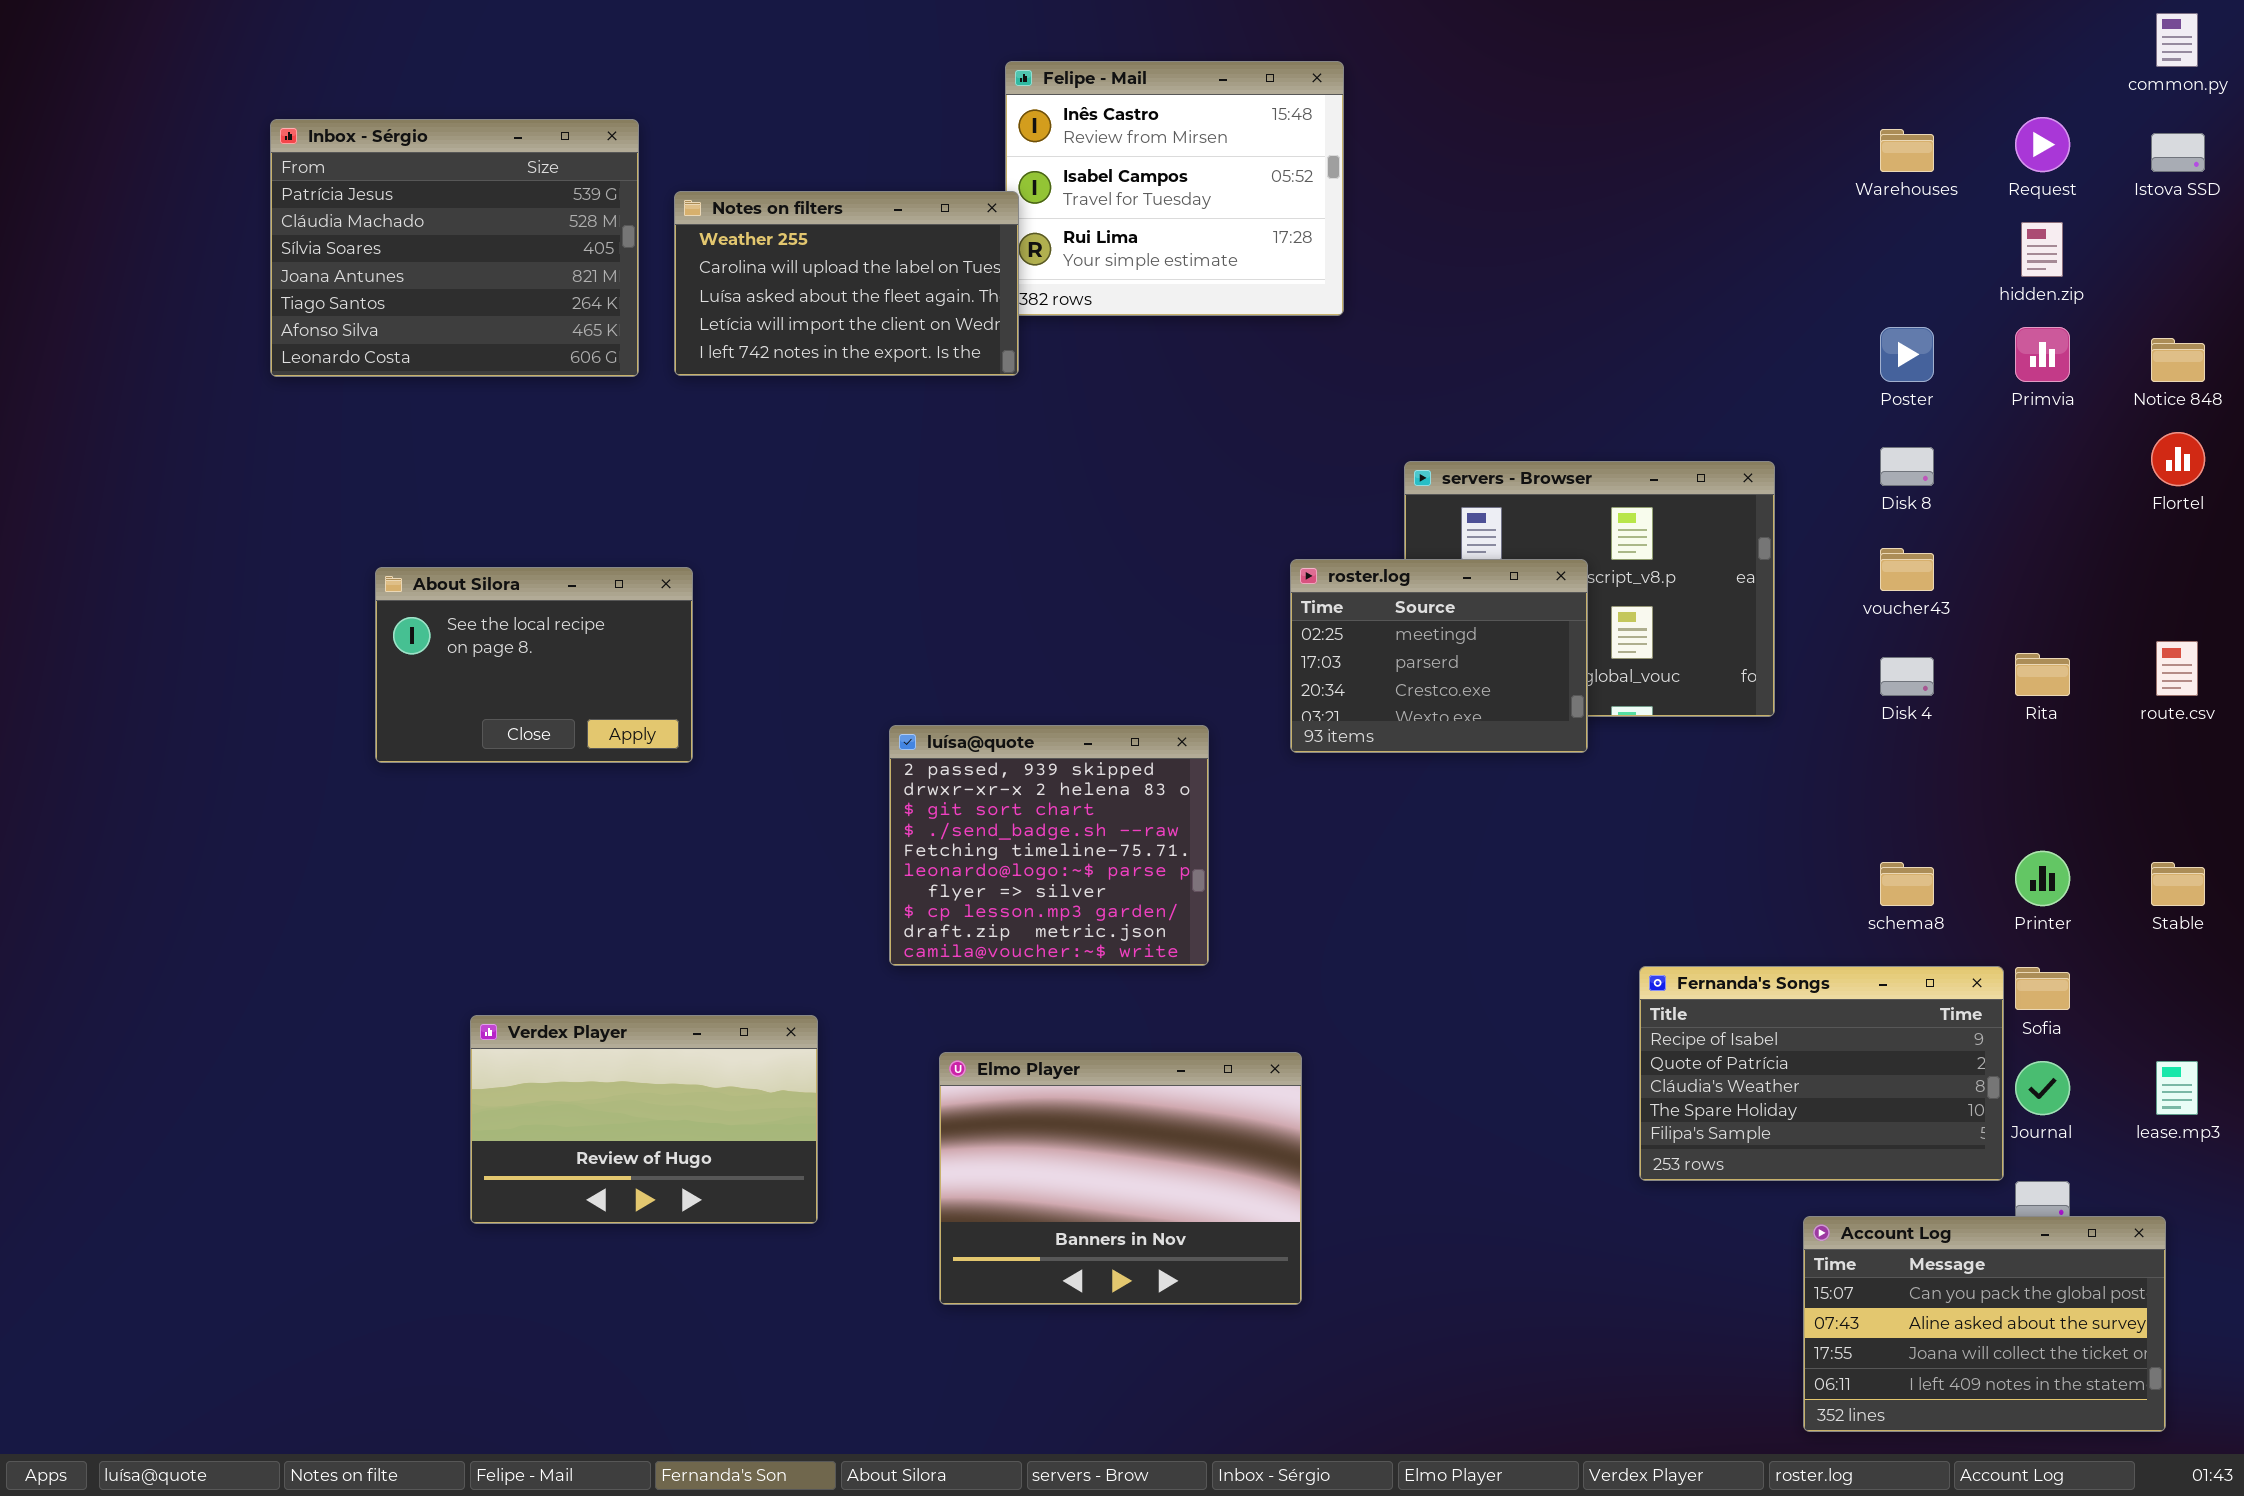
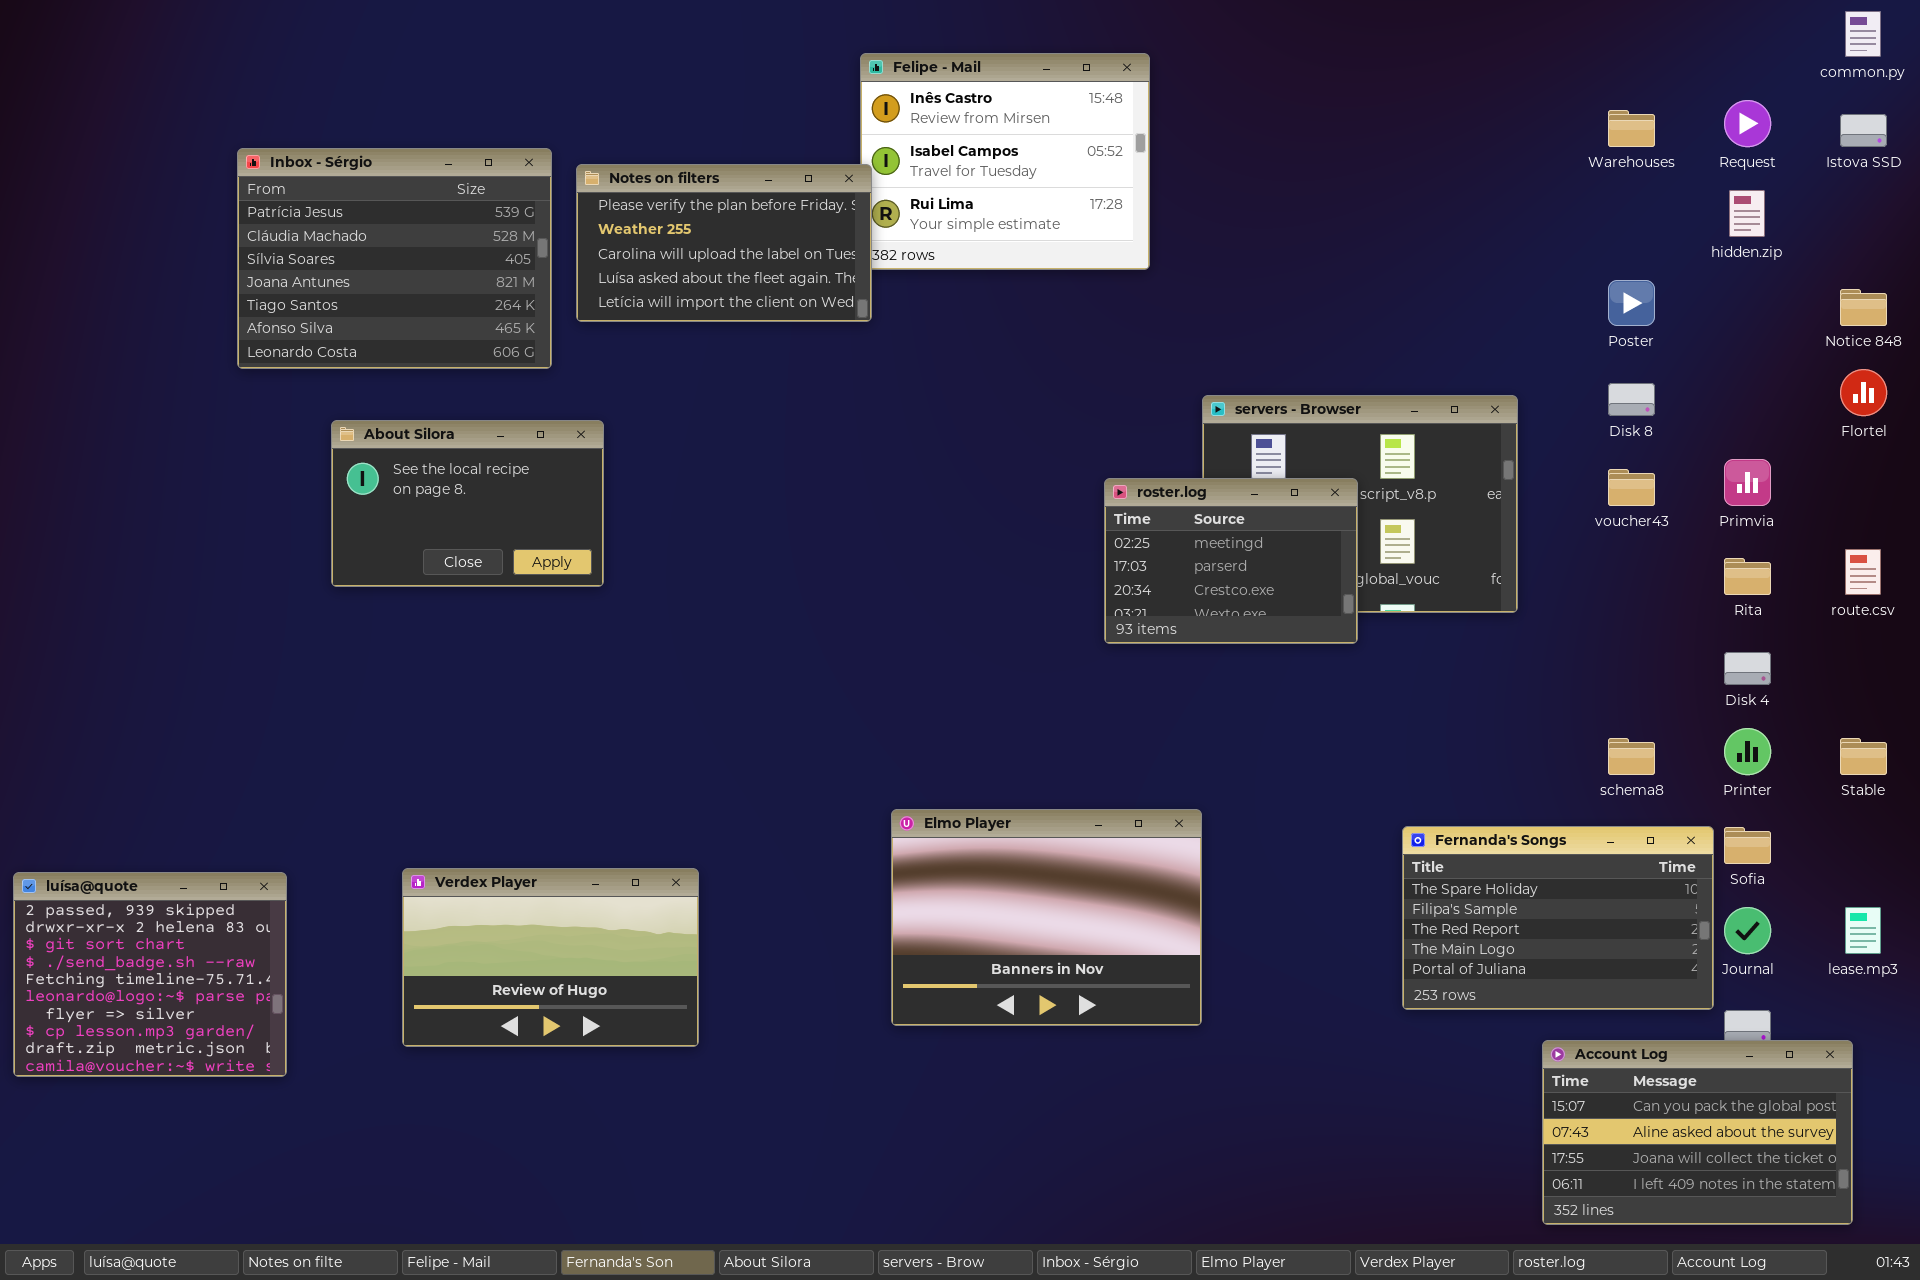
Inbox - Sérgio: [270,119,639,377] -> [237,148,552,369], moved
Notes on filters: [674,191,1019,376] -> [576,164,872,322], scrolled up 1 row
Primvia: [2015,327,2070,382] -> [1724,459,1771,506], moved
About Silora: [375,567,693,763] -> [331,420,604,587], moved
Disk 4: [1880,657,1934,696] -> [1724,652,1771,685], moved
luísa@quote: [889,725,1209,966] -> [13,872,287,1077], moved
Fernanda's Songs: [1639,966,2004,1181] -> [1402,826,1714,1010], scrolled down 3 rows
Elmo Player: [939,1052,1302,1305] -> [891,809,1202,1026], moved

